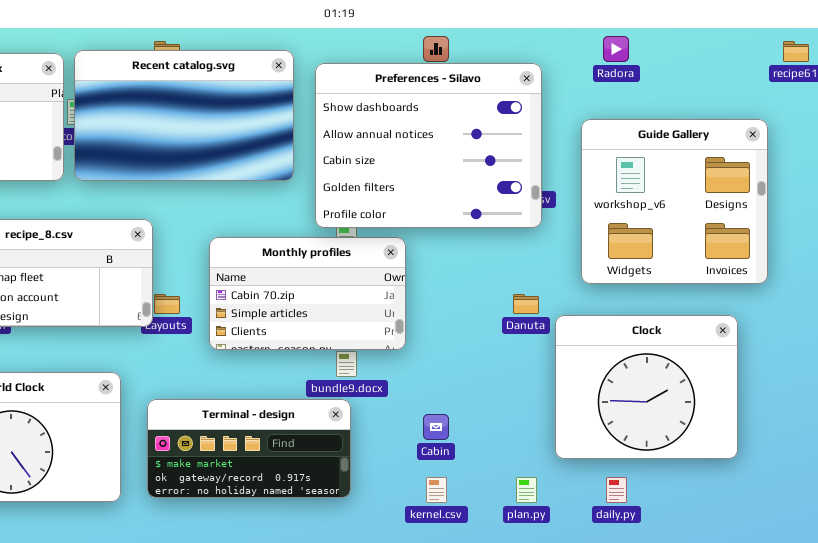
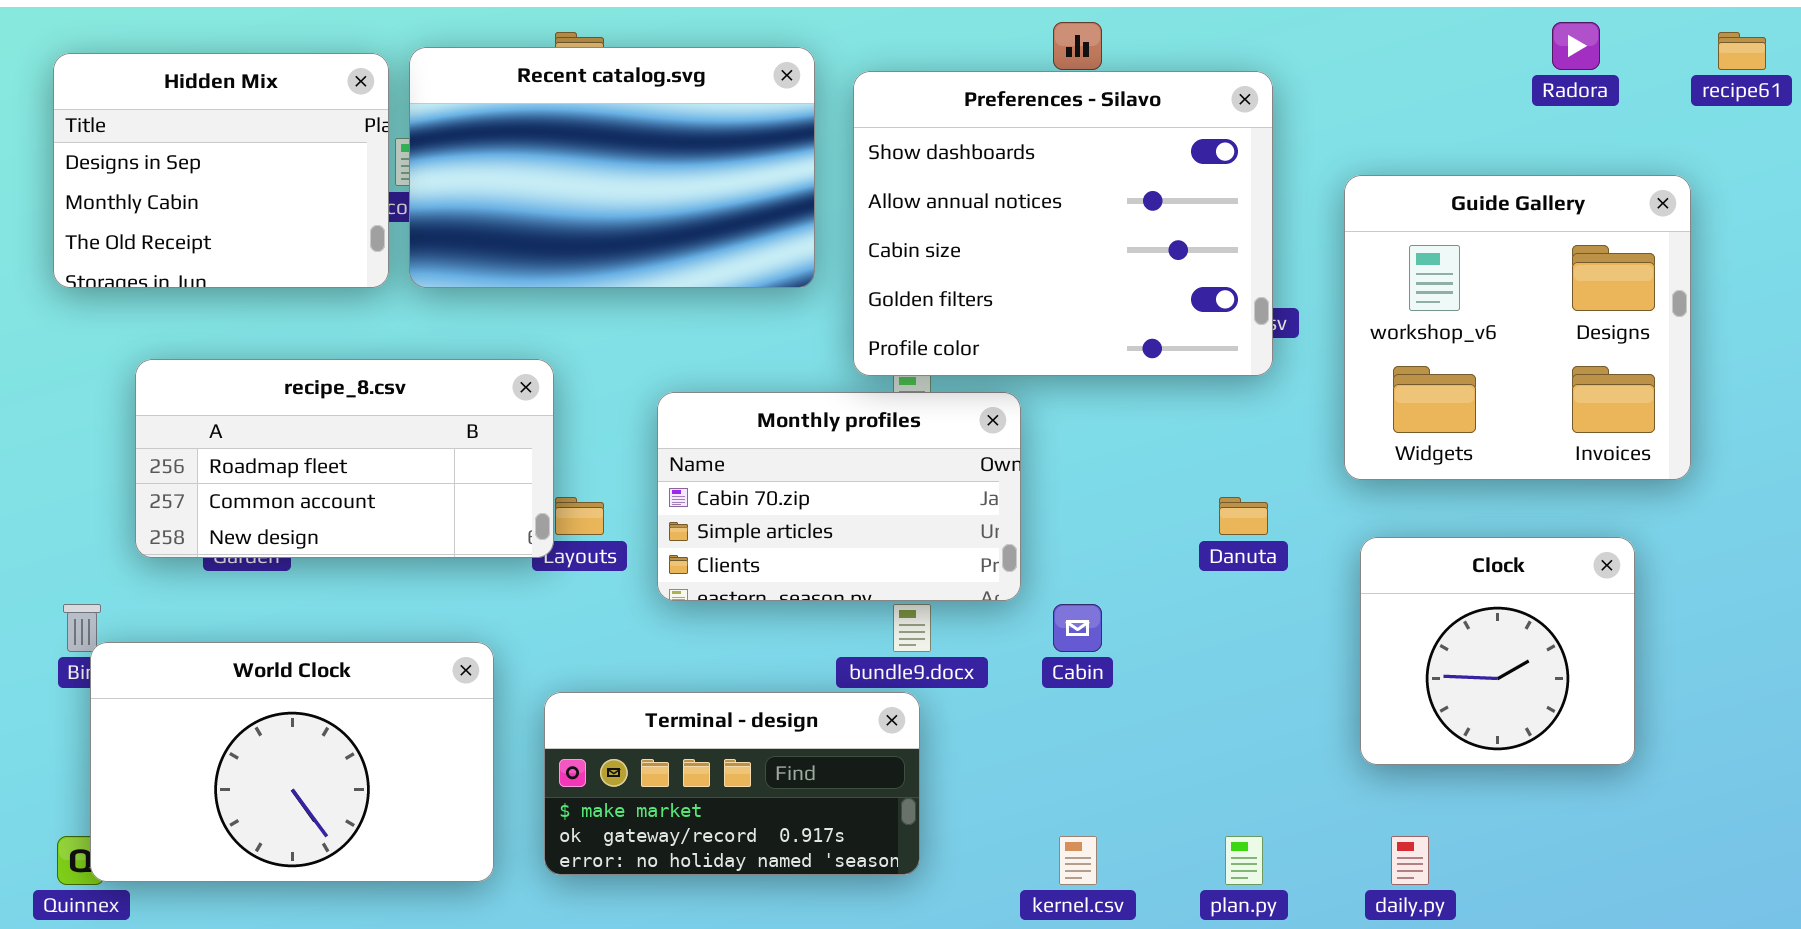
Radora: [603,36,629,62] -> [1552,22,1600,70], moved
Clock: [555,315,738,459] -> [1360,537,1635,765], resized
Cabin: [423,414,449,440] -> [1053,604,1102,652], moved

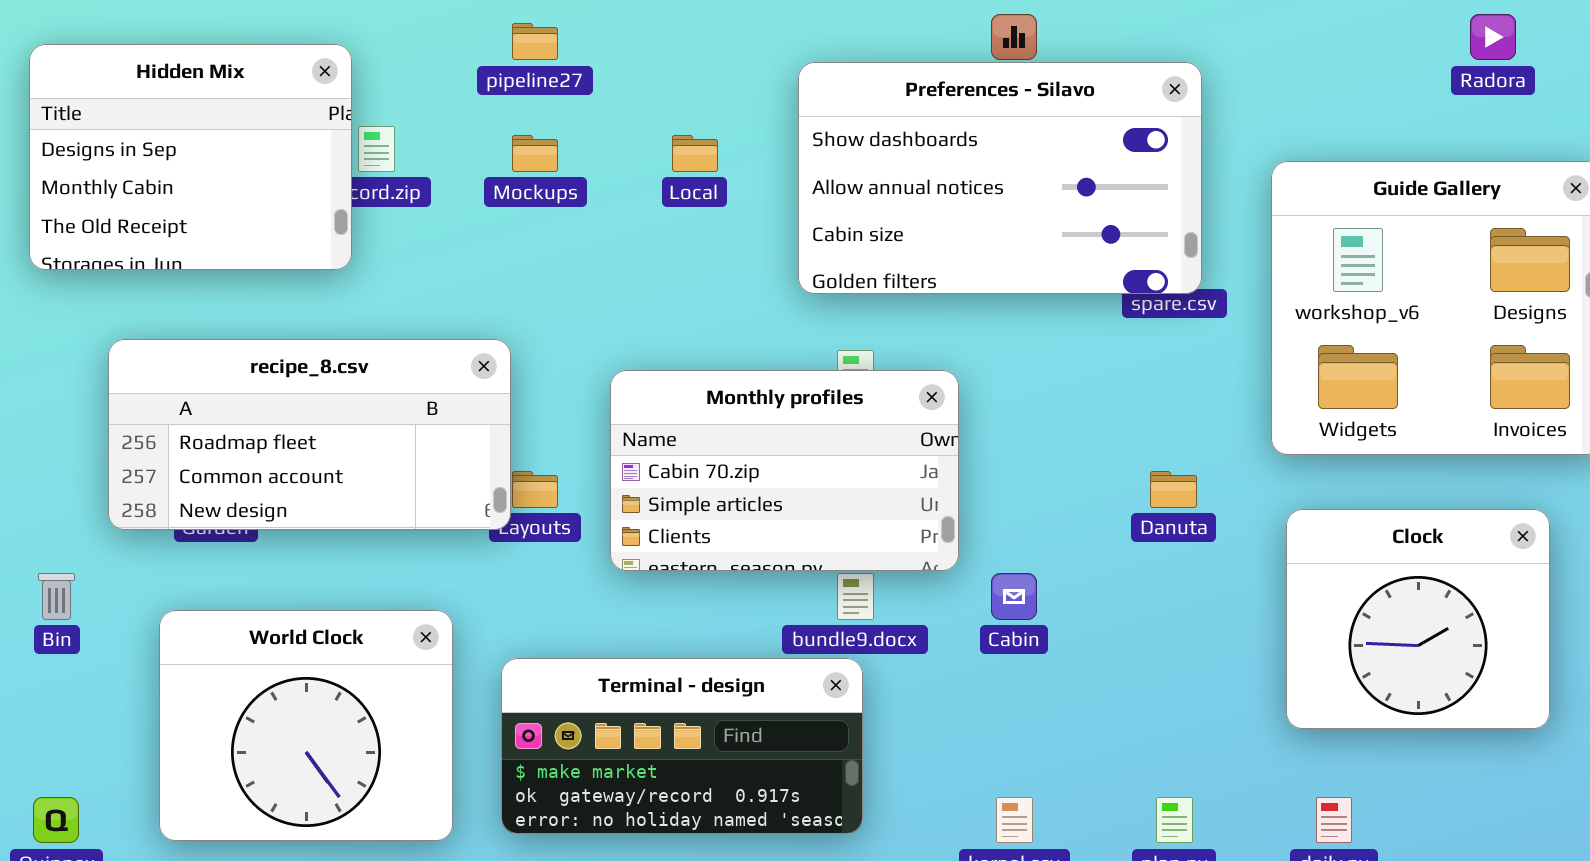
Recent catalog.svg: [409,47,815,288] -> none, closed
Preferences - Silavo: [853,71,1273,376] -> [798,62,1202,294], resized
World Clock: [90,642,494,882] -> [159,610,453,841], resized

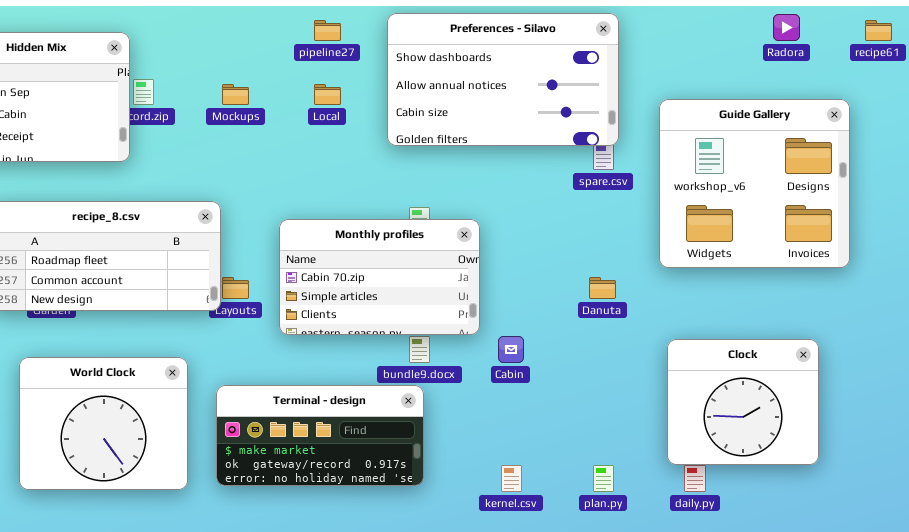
pipeline27: [512,23,558,60] -> [314,20,341,41], moved
Preferences - Silavo: [798,62,1202,294] -> [387,13,619,146], moved
Clock: [1286,509,1550,729] -> [667,339,819,465], moved

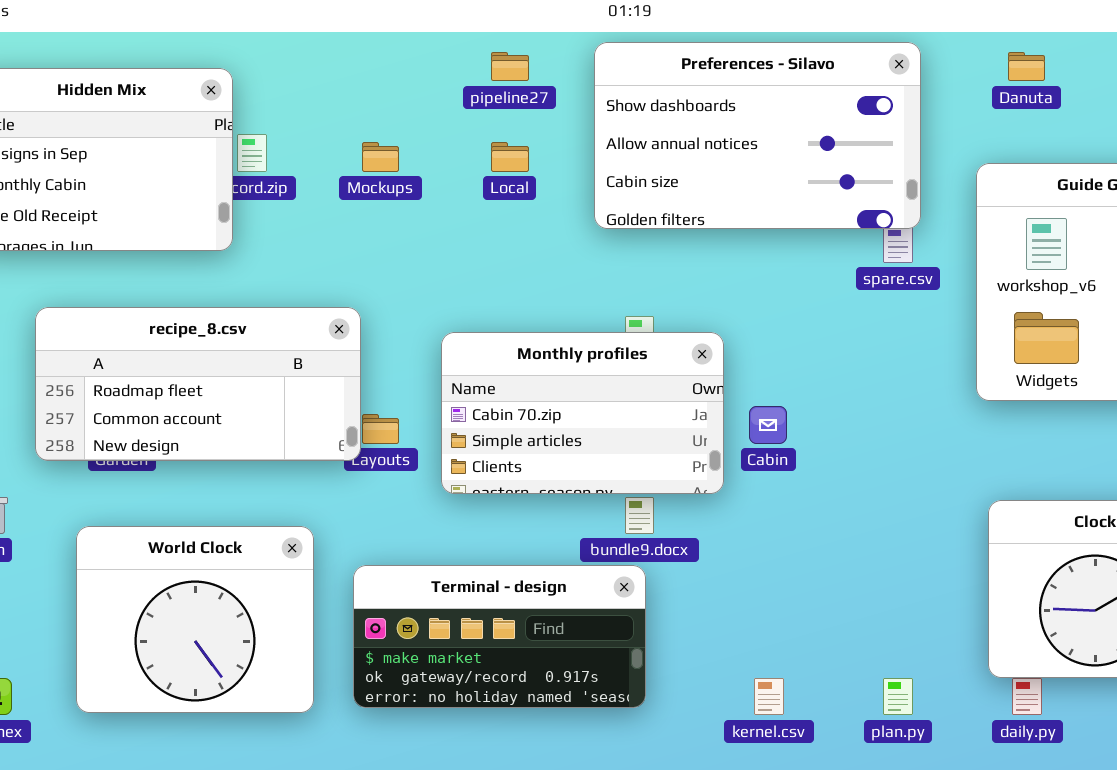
Danuta: [589,277,616,299] -> [1008,52,1045,81], moved
Cabin: [498,336,524,363] -> [749,406,787,444], moved

